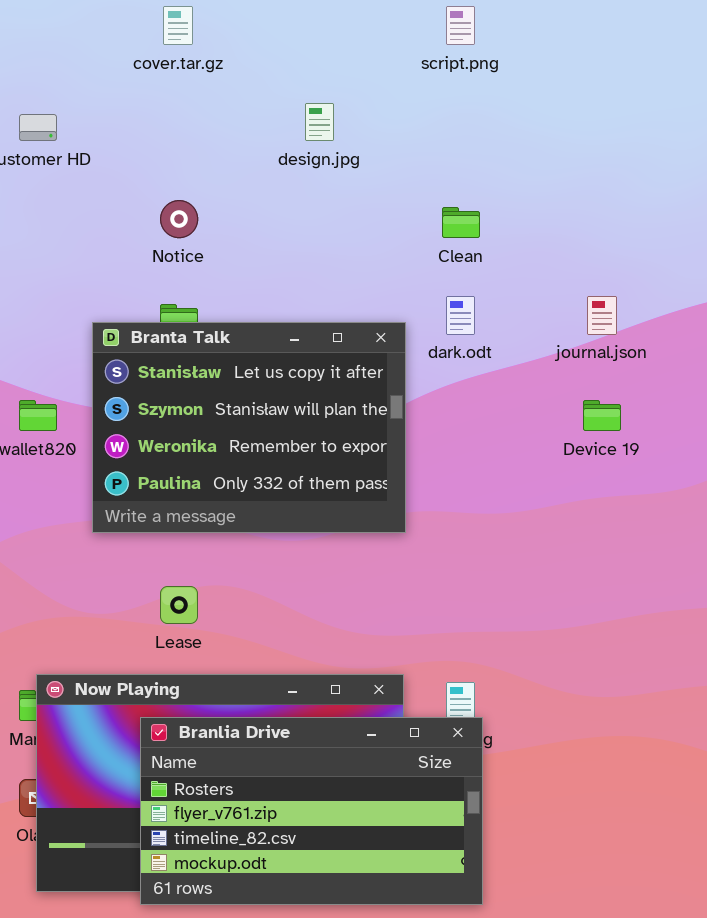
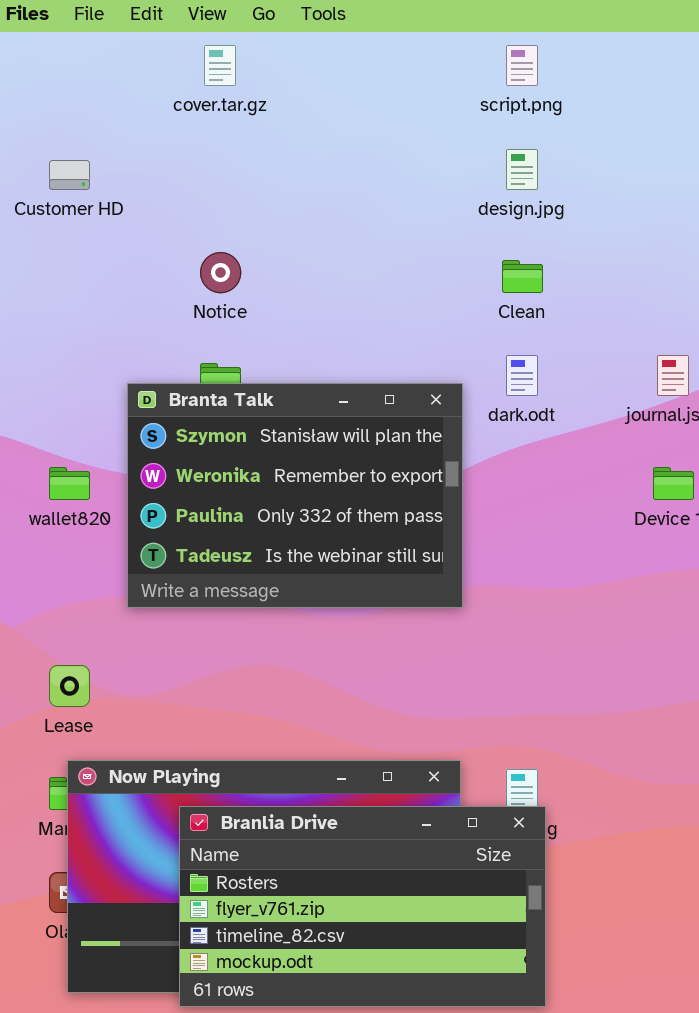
design.jpg: [305,103,334,141] -> [506,149,538,190], moved
Branta Talk: [92,322,406,533] -> [127,383,463,608], scrolled down 1 row
Lease: [160,586,198,624] -> [49,665,90,707], moved

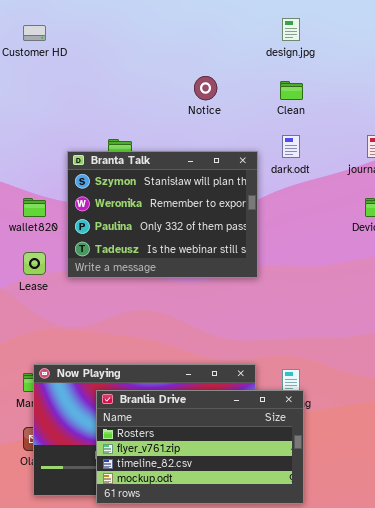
Notice: [200,252,241,293] -> [194,76,217,100], moved
Lease: [49,665,90,707] -> [23,252,46,275], moved

